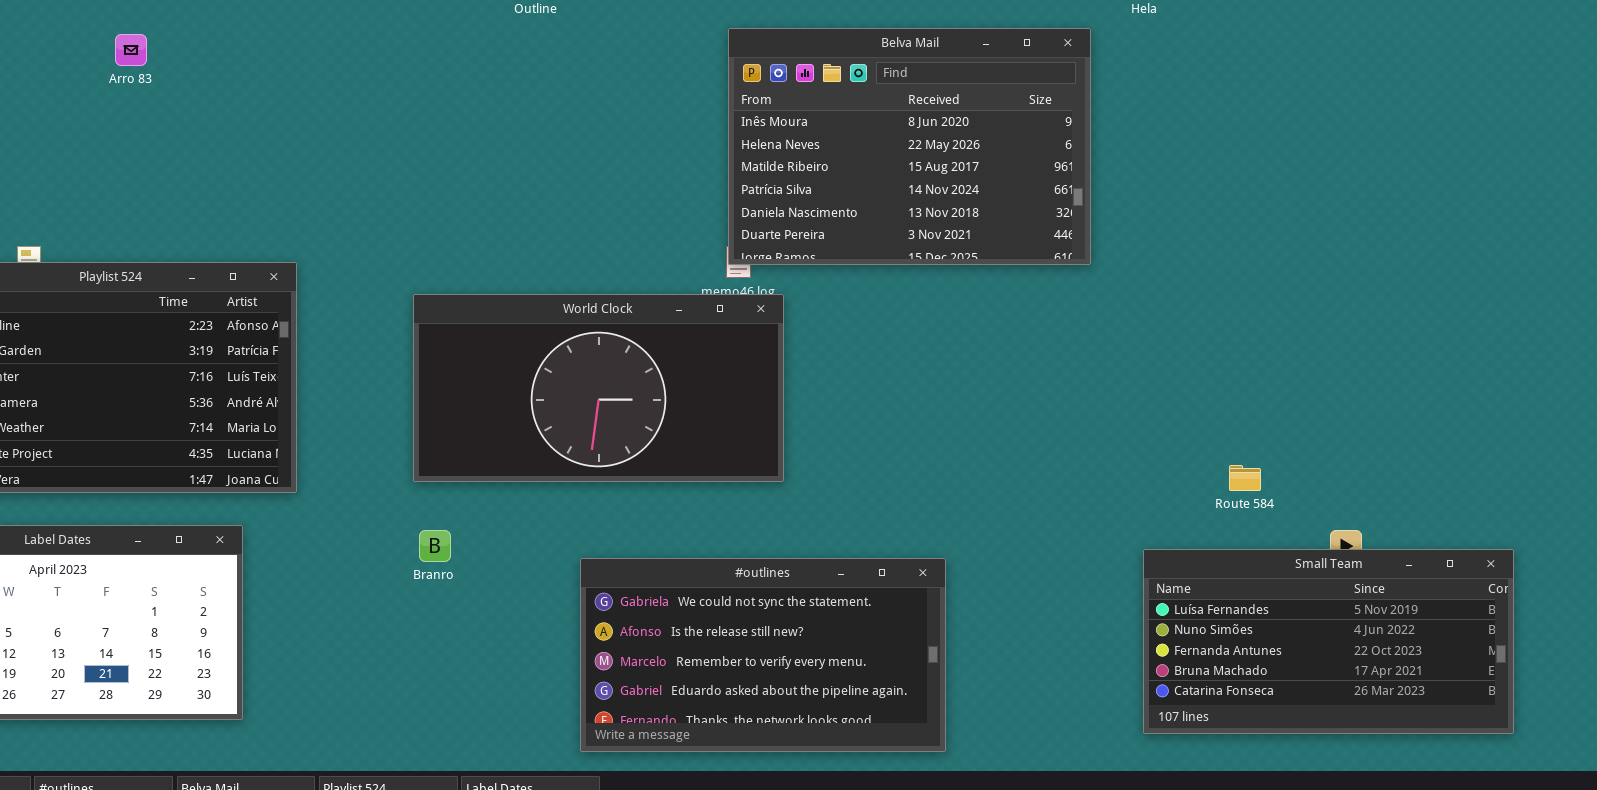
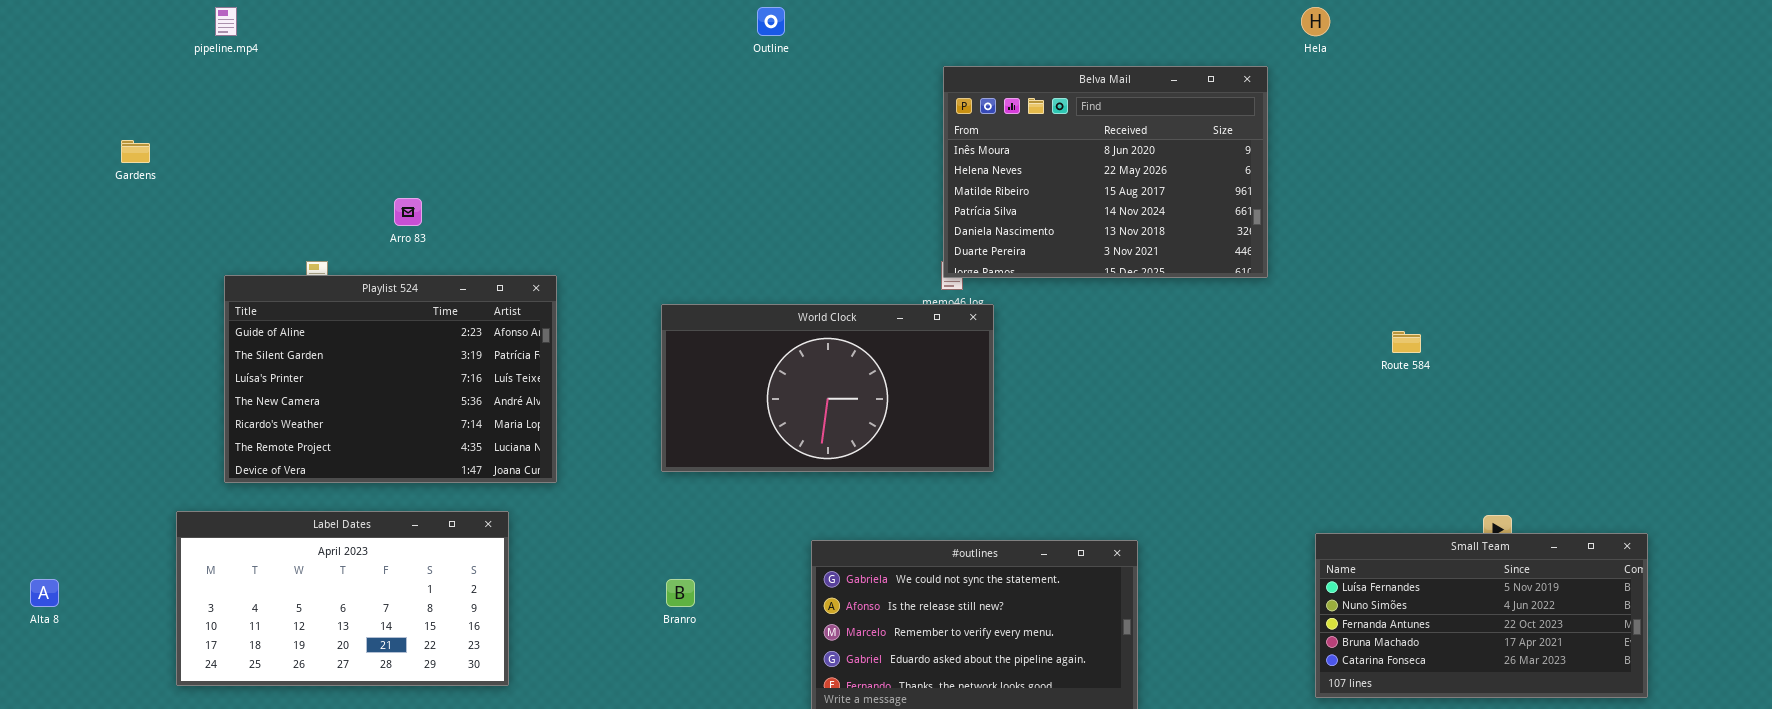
Arro 83: [115,34,147,66] -> [394,198,422,226], moved
Route 584: [1229,465,1261,491] -> [1392,331,1421,353], moved
Branro: [419,530,451,562] -> [666,579,695,607], moved

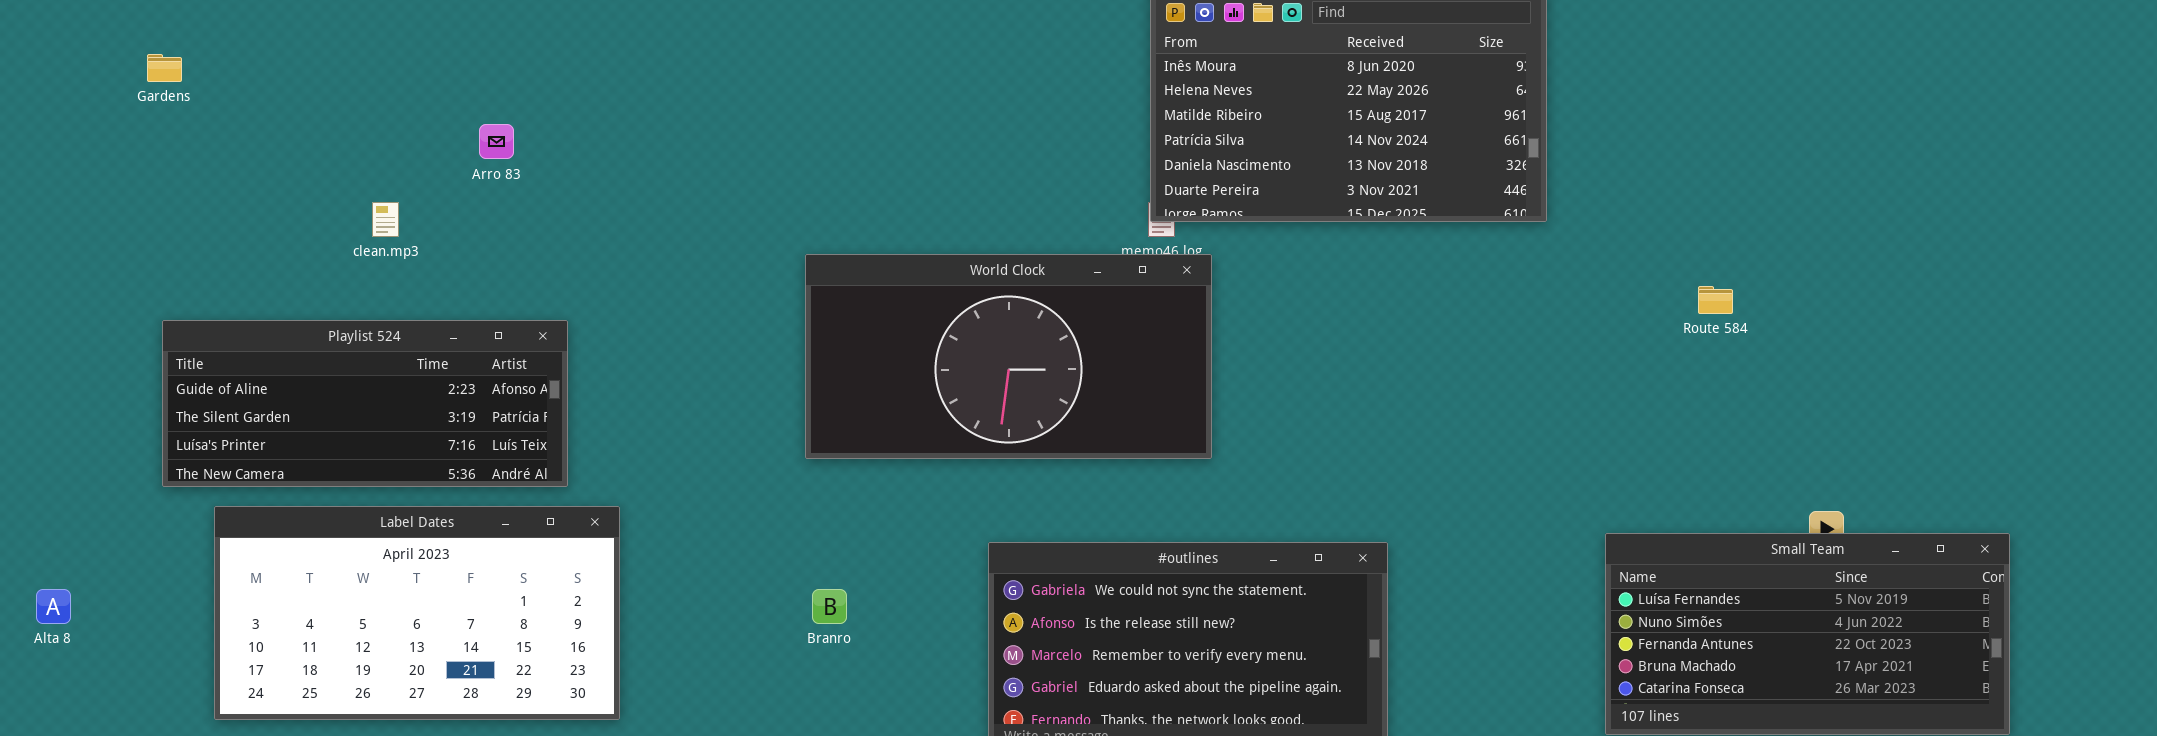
Playlist 524: [224,275,557,483] -> [162,320,568,487], moved, resized

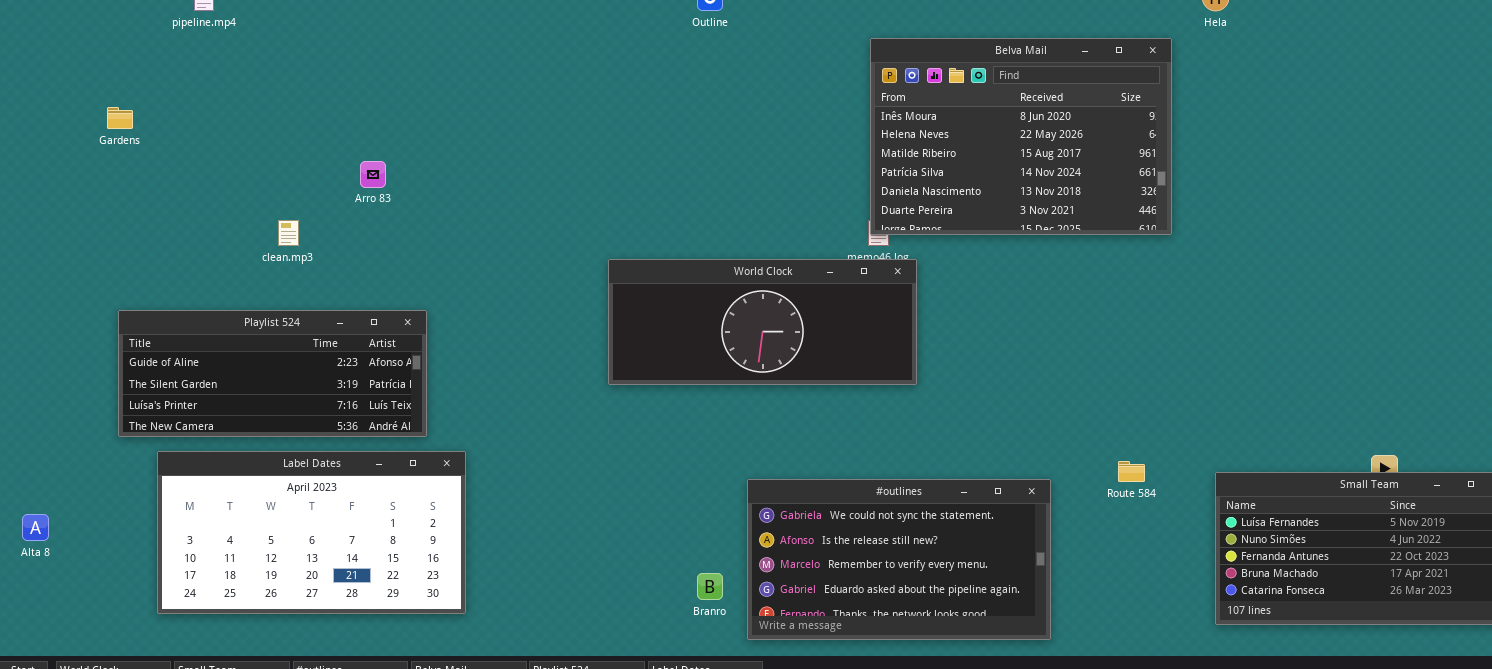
World Clock: [805,254,1212,459] -> [608,259,917,385], resized
Route 584: [1698,286,1733,314] -> [1118,461,1145,482], moved
Branro: [812,589,847,624] -> [697,573,723,600], moved

